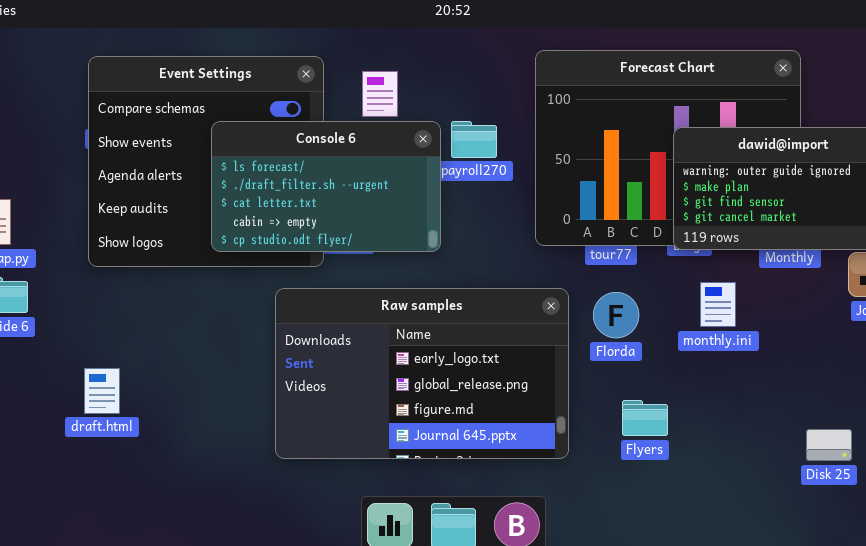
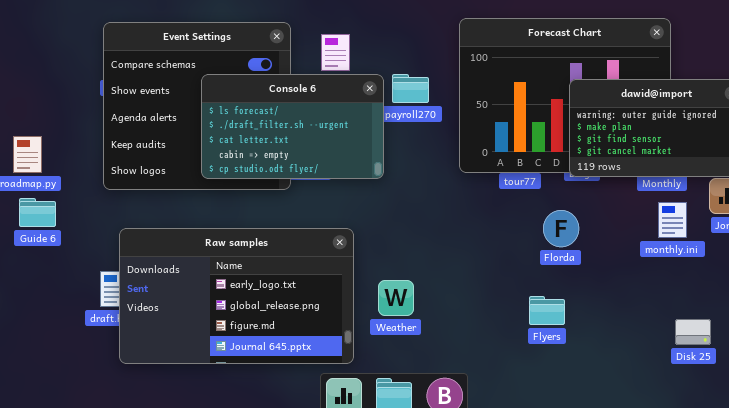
monthly.ini: [700,282,736,327] -> [658,202,687,238], moved
Raw samples: [275,288,569,459] -> [119,228,354,364], moved
Florda: [593,292,639,338] -> [543,210,579,247], moved

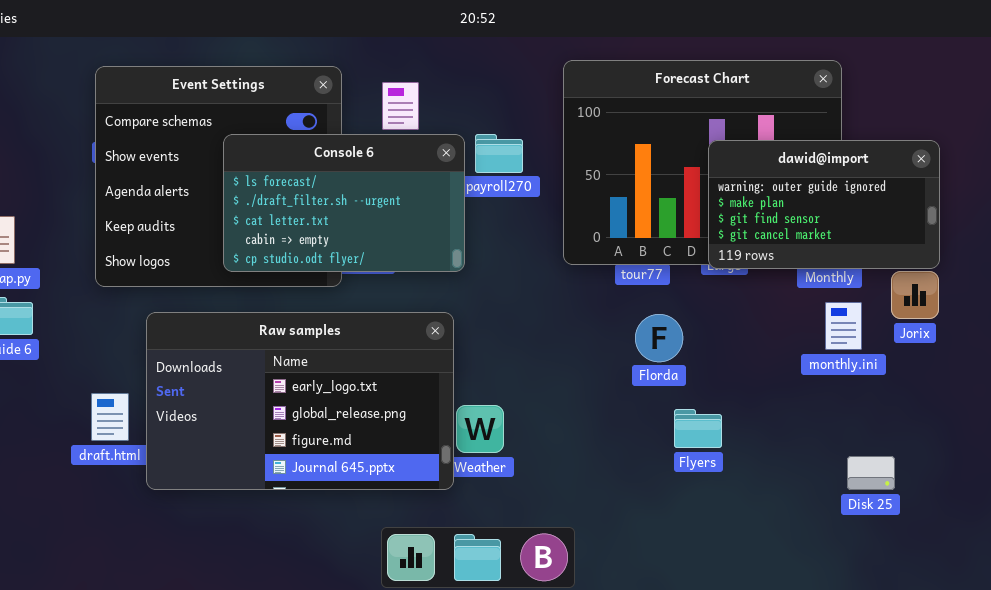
Florda: [543,210,579,247] -> [635,314,683,362], moved
Raw samples: [119,228,354,364] -> [146,312,454,490], moved
Flyers: [529,296,565,325] -> [674,409,722,448], moved

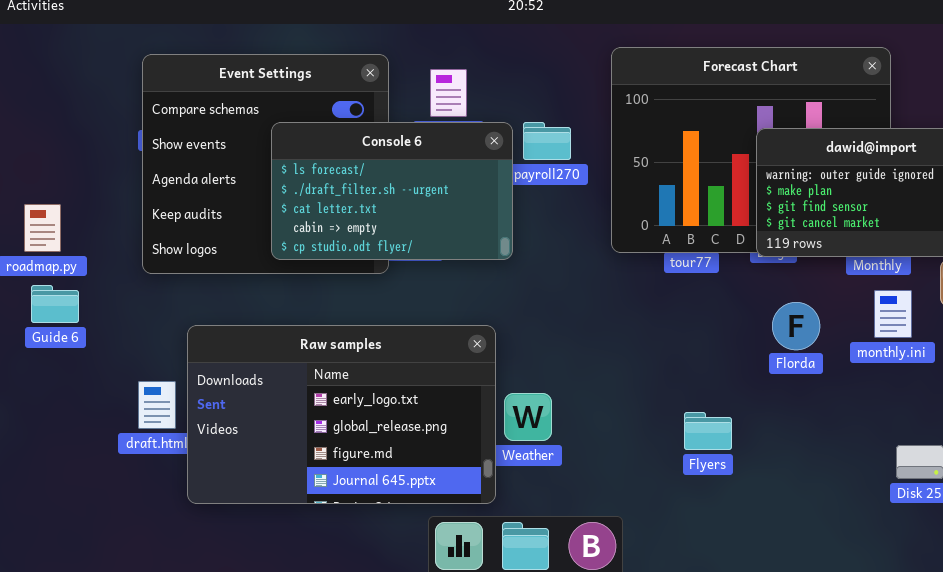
Raw samples: [146,312,454,490] -> [187,325,496,504], moved
Florda: [635,314,683,362] -> [772,302,820,350], moved
Flyers: [674,409,722,448] -> [684,412,732,450], moved

